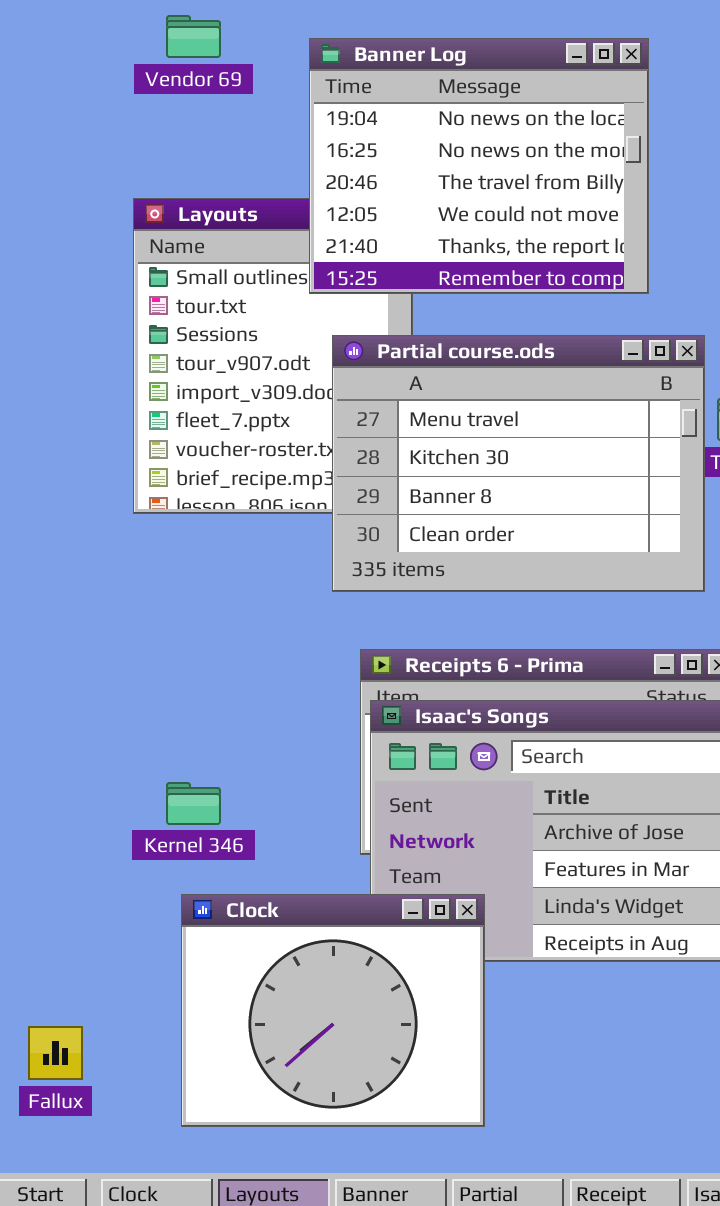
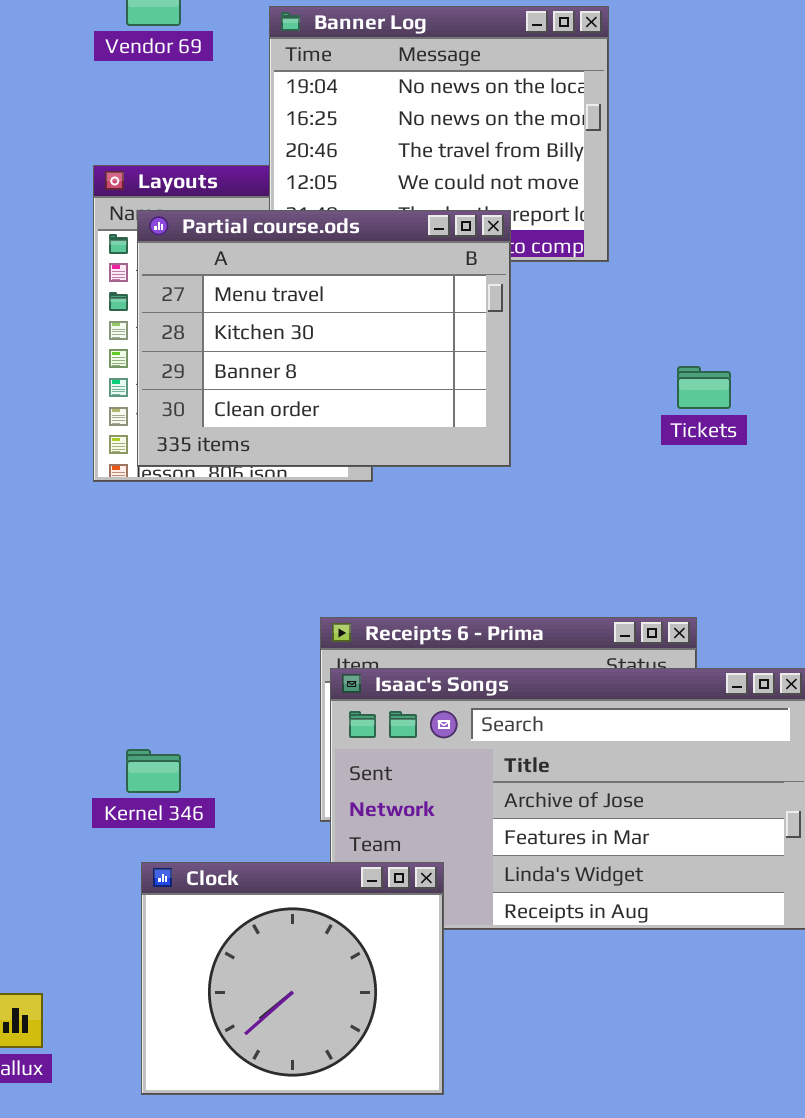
Partial course.ods: [332,335,705,592] -> [137,210,511,467], moved

